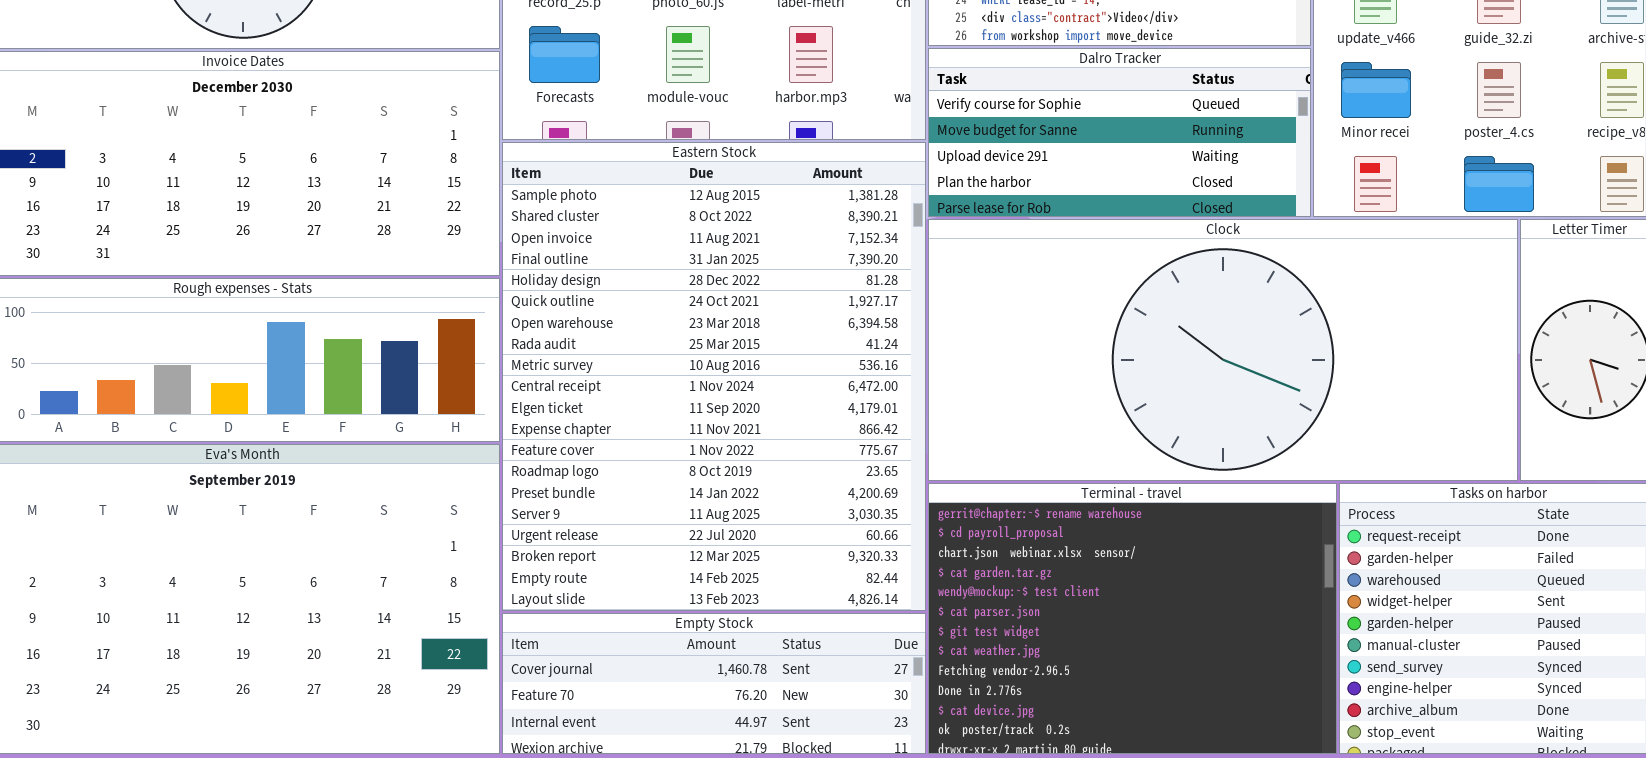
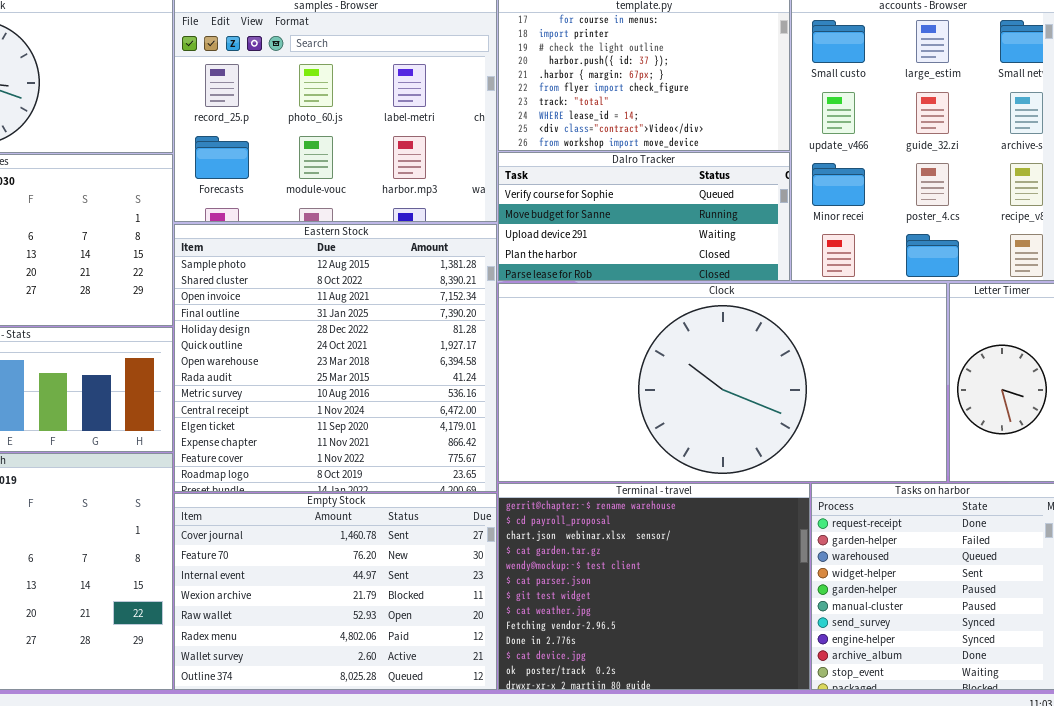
Eastern Stock: [502,142,926,611] -> [174,224,497,492], resized
Empty Stock: [502,613,926,754] -> [174,493,497,690], resized

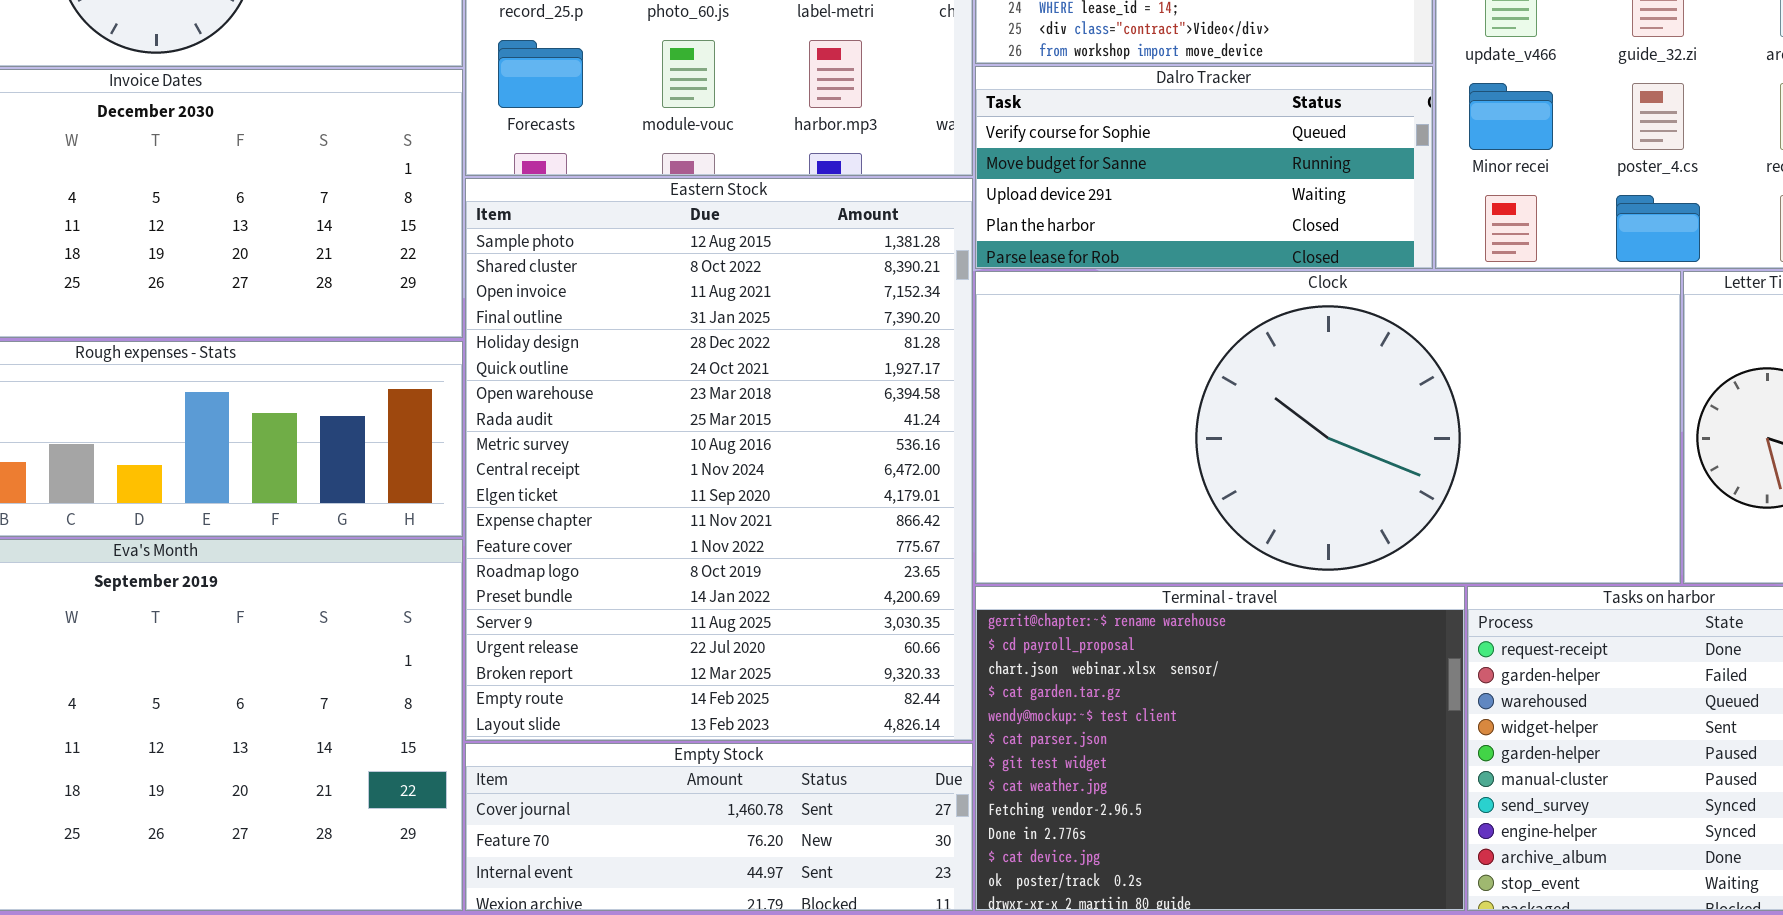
Eastern Stock: [174,224,497,492] -> [465,178,973,741], resized
Empty Stock: [174,493,497,690] -> [465,743,973,911], resized

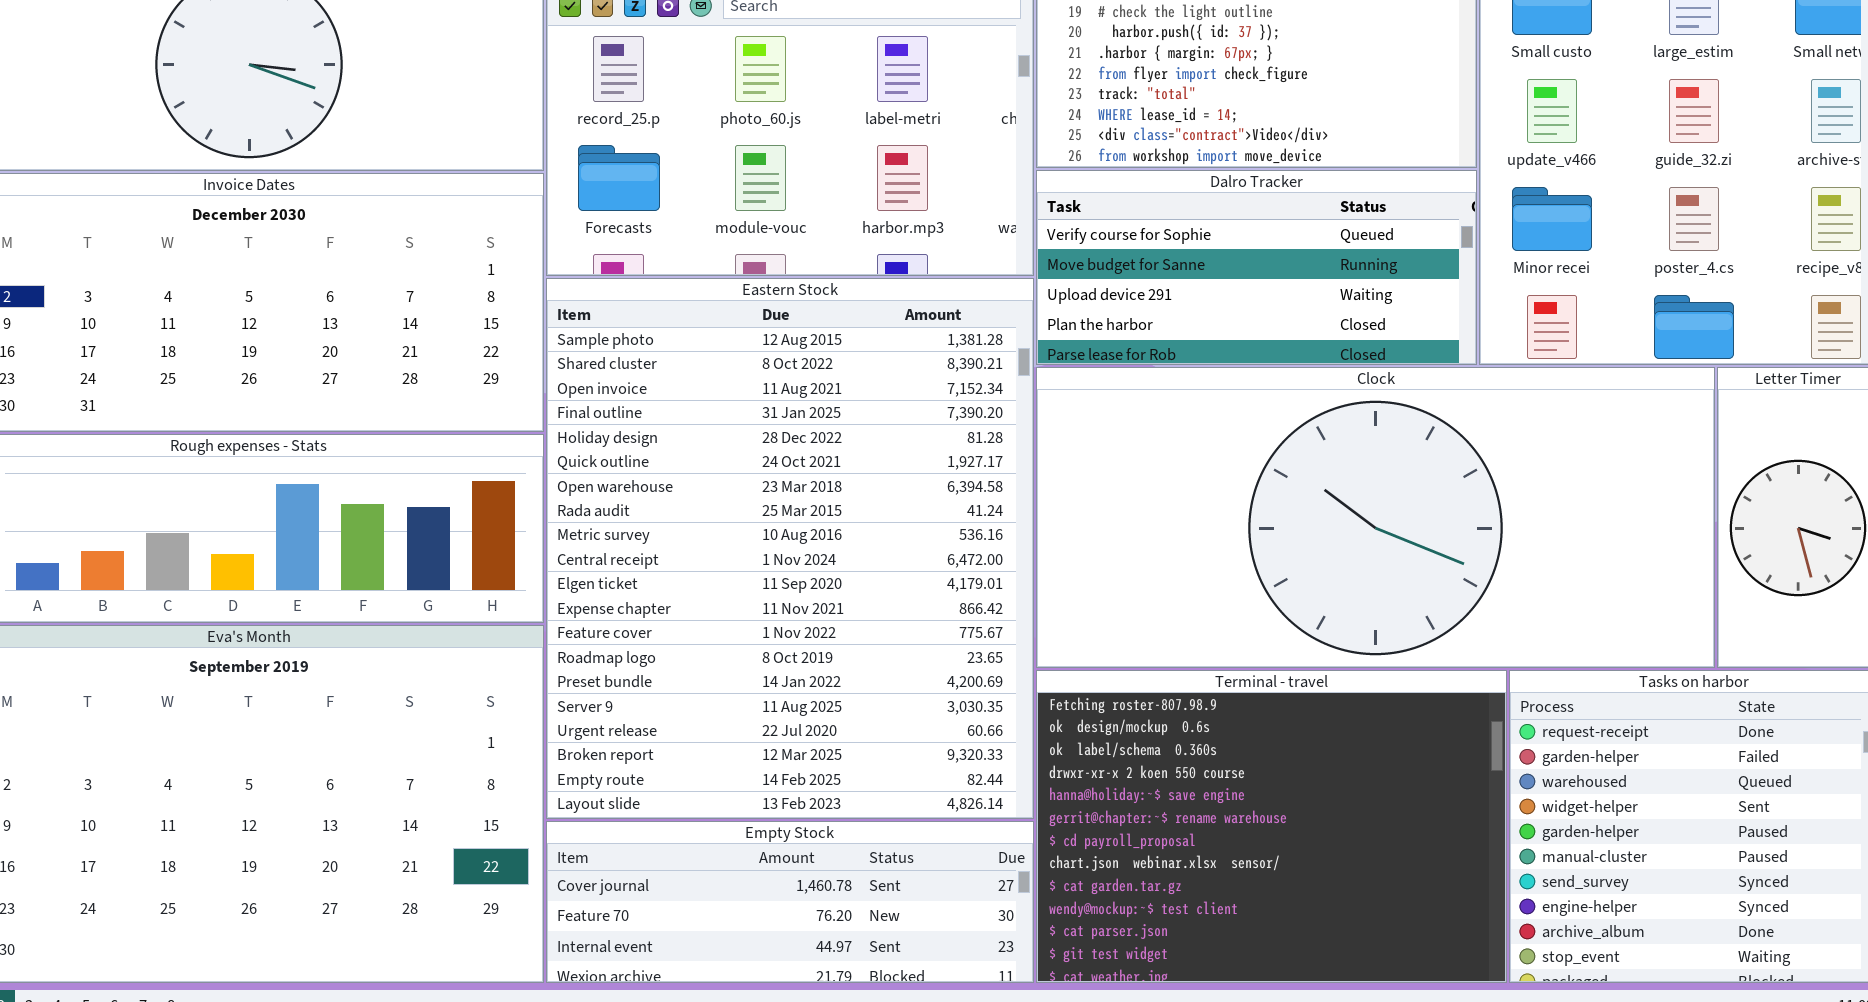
Terminal - travel: [975,586,1465,911] -> [1036,670,1507,983], scrolled up 5 rows

